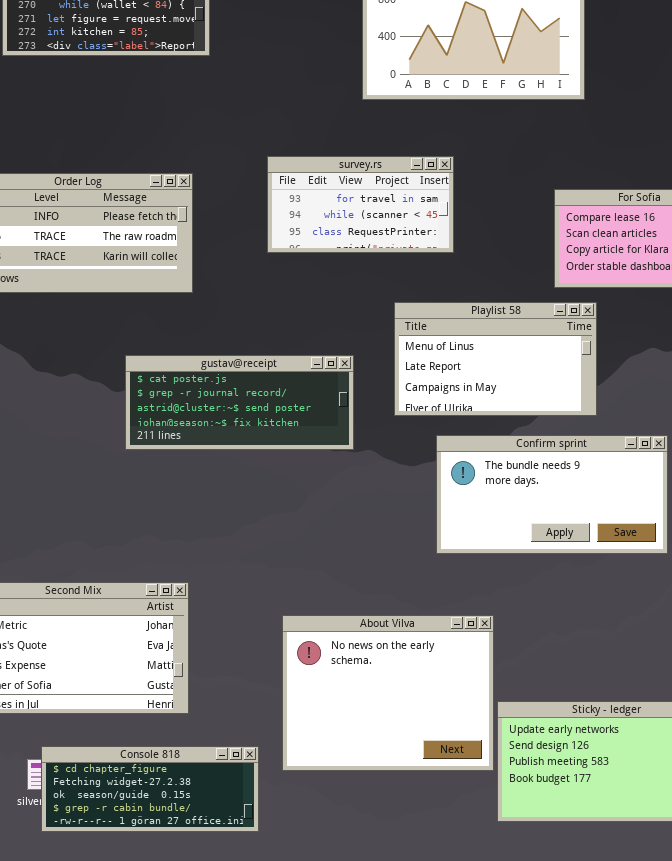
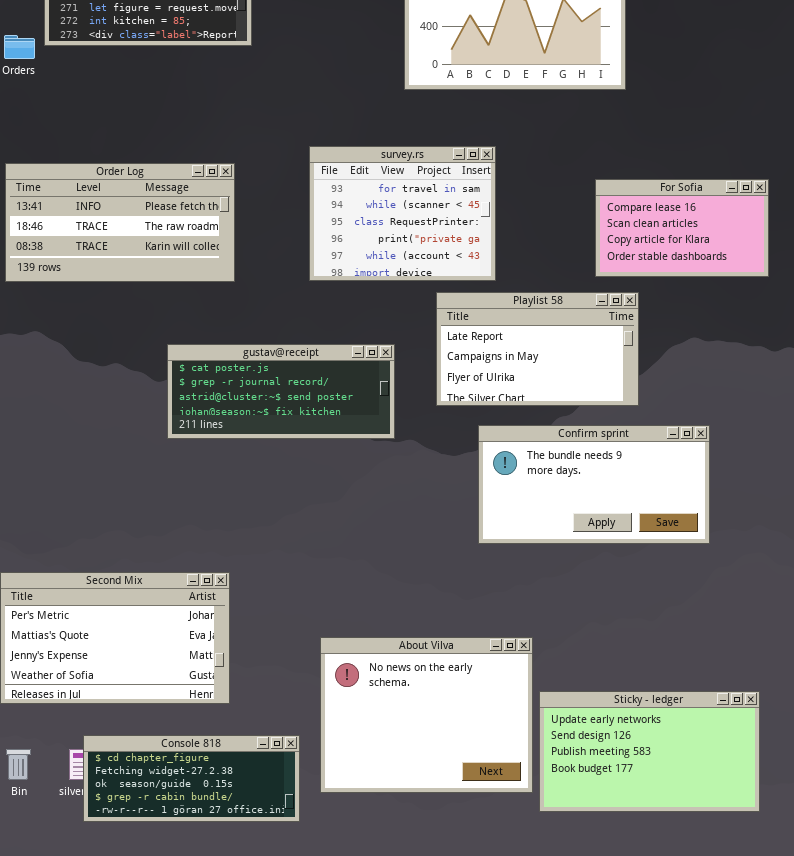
survey.rs: [267,156,454,253] -> [309,146,496,281], resized
Playlist 58: [394,302,597,416] -> [436,292,639,406], scrolled down 1 row
About Vilva: [282,615,494,771] -> [320,637,533,793], moved

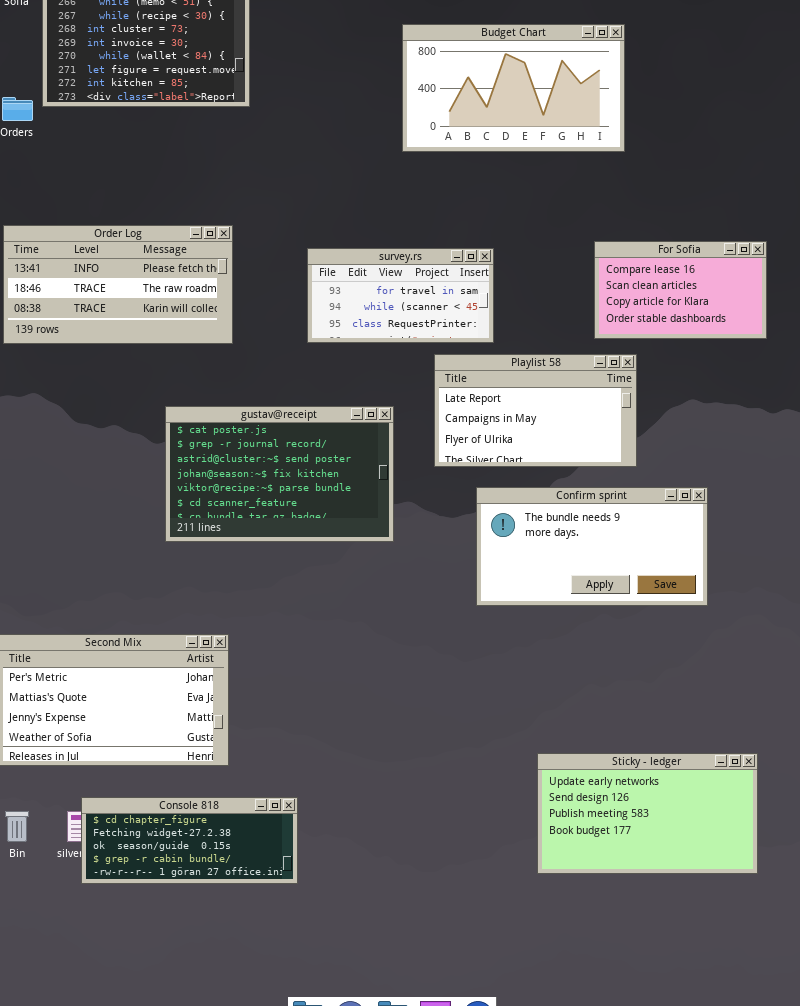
survey.rs: [309,146,496,281] -> [307,248,494,343], resized
gustav@receipt: [167,344,395,439] -> [165,406,394,542], resized
About Vilva: [320,637,533,793] -> none, closed

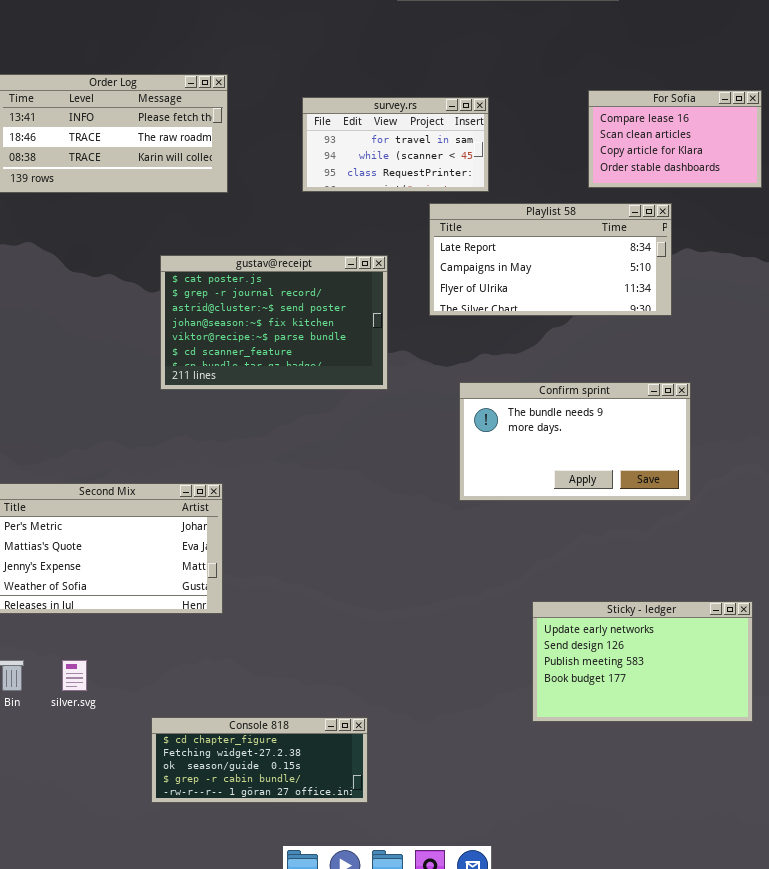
Playlist 58: [434,354,637,467] -> [429,203,672,316], resized
Confirm sprint: [476,487,708,606] -> [459,382,691,501], moved
Console 818: [81,797,298,884] -> [151,717,368,803], moved

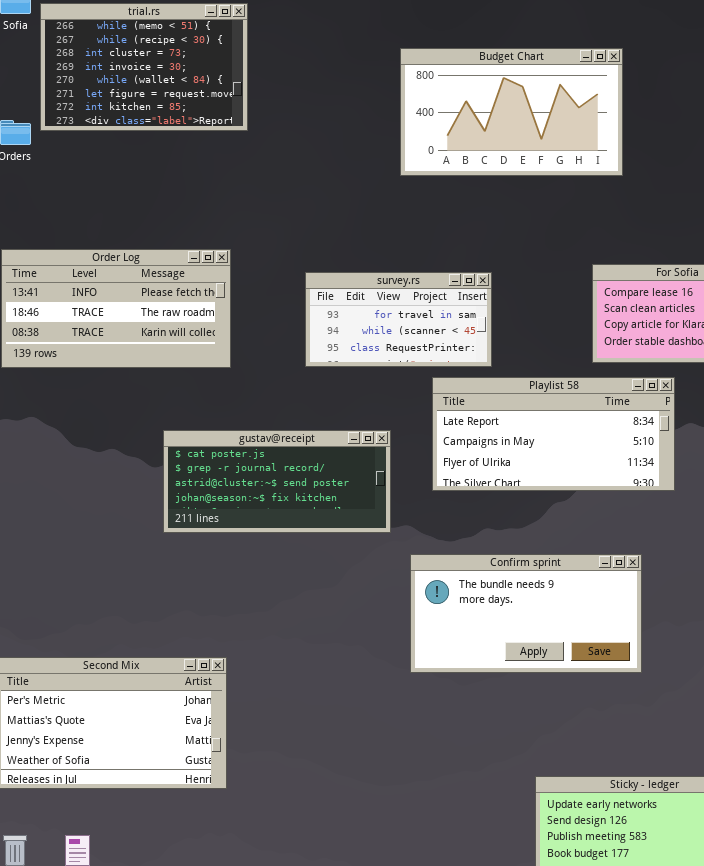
gustav@receipt: [160,255,388,390] -> [163,430,391,533], resized
Confirm sprint: [459,382,691,501] -> [410,554,642,673], moved

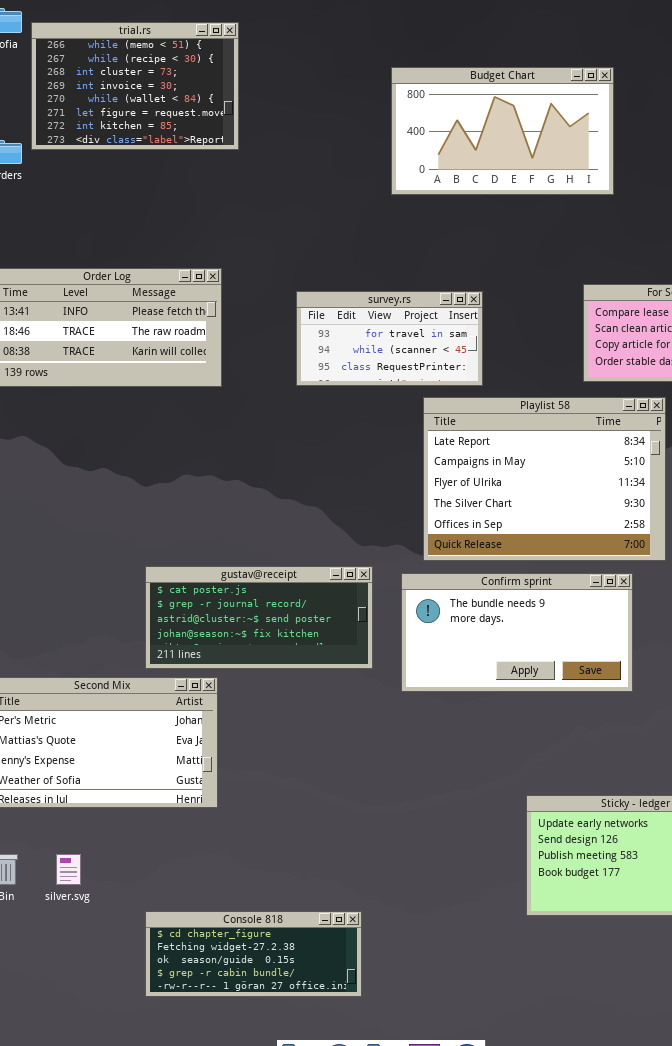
Playlist 58: [432,377,675,491] -> [423,397,666,561], resized
gustav@receipt: [163,430,391,533] -> [145,566,373,669], moved

